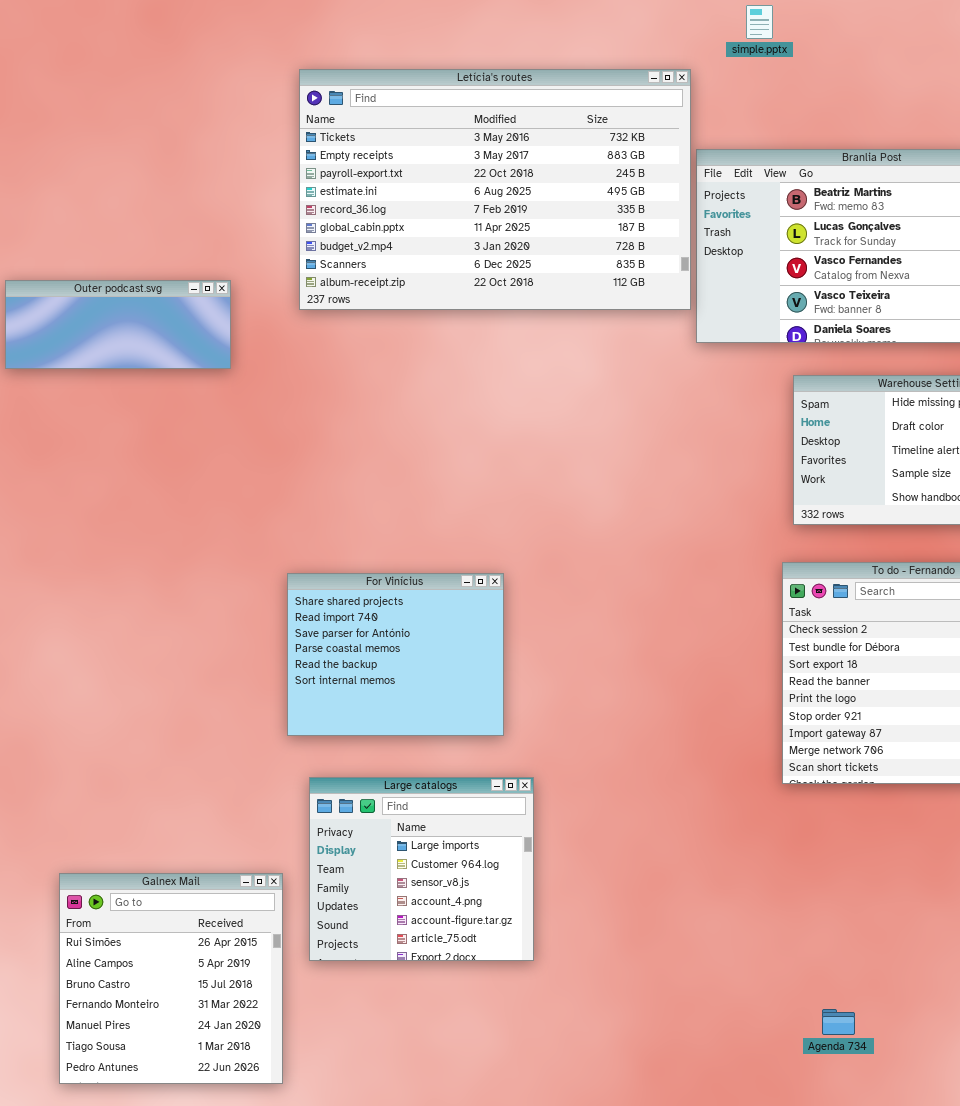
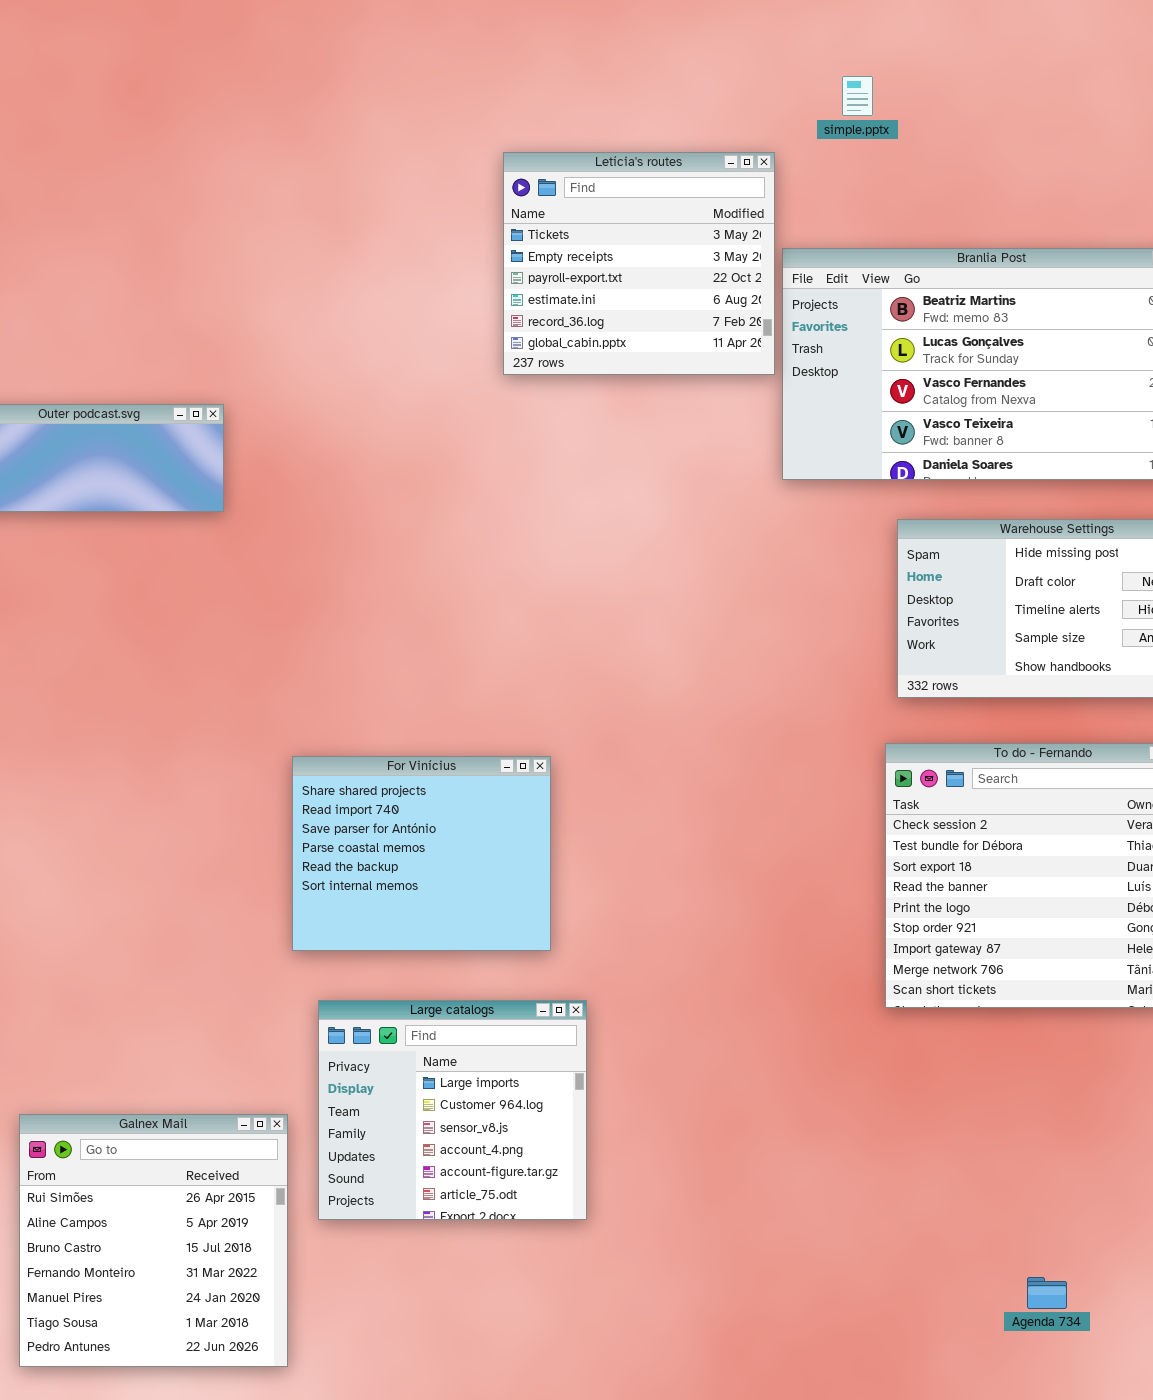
Letícia's routes: [299,69,691,310] -> [503,152,775,375], resized
Agenda 734: [822,1009,855,1035] -> [1027,1277,1067,1309], moved

